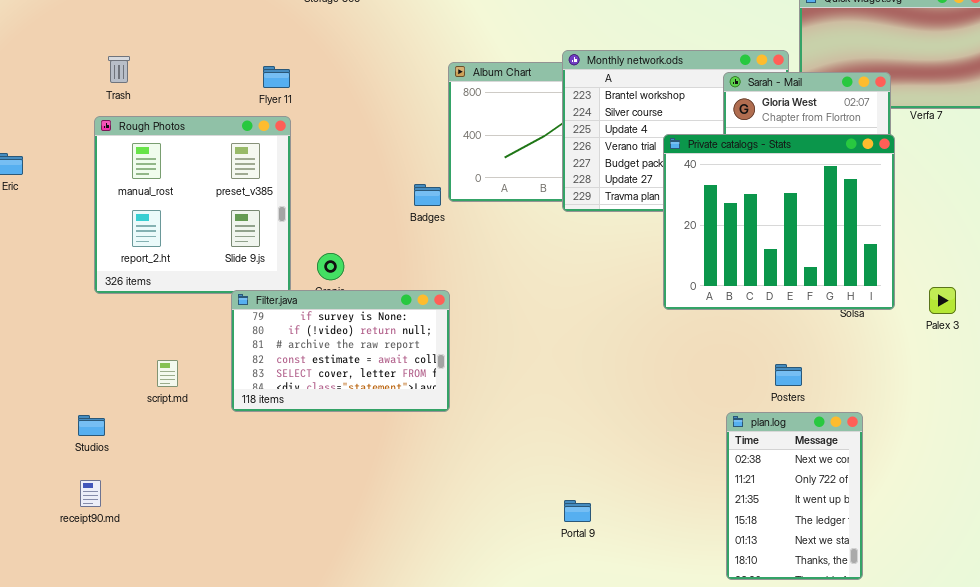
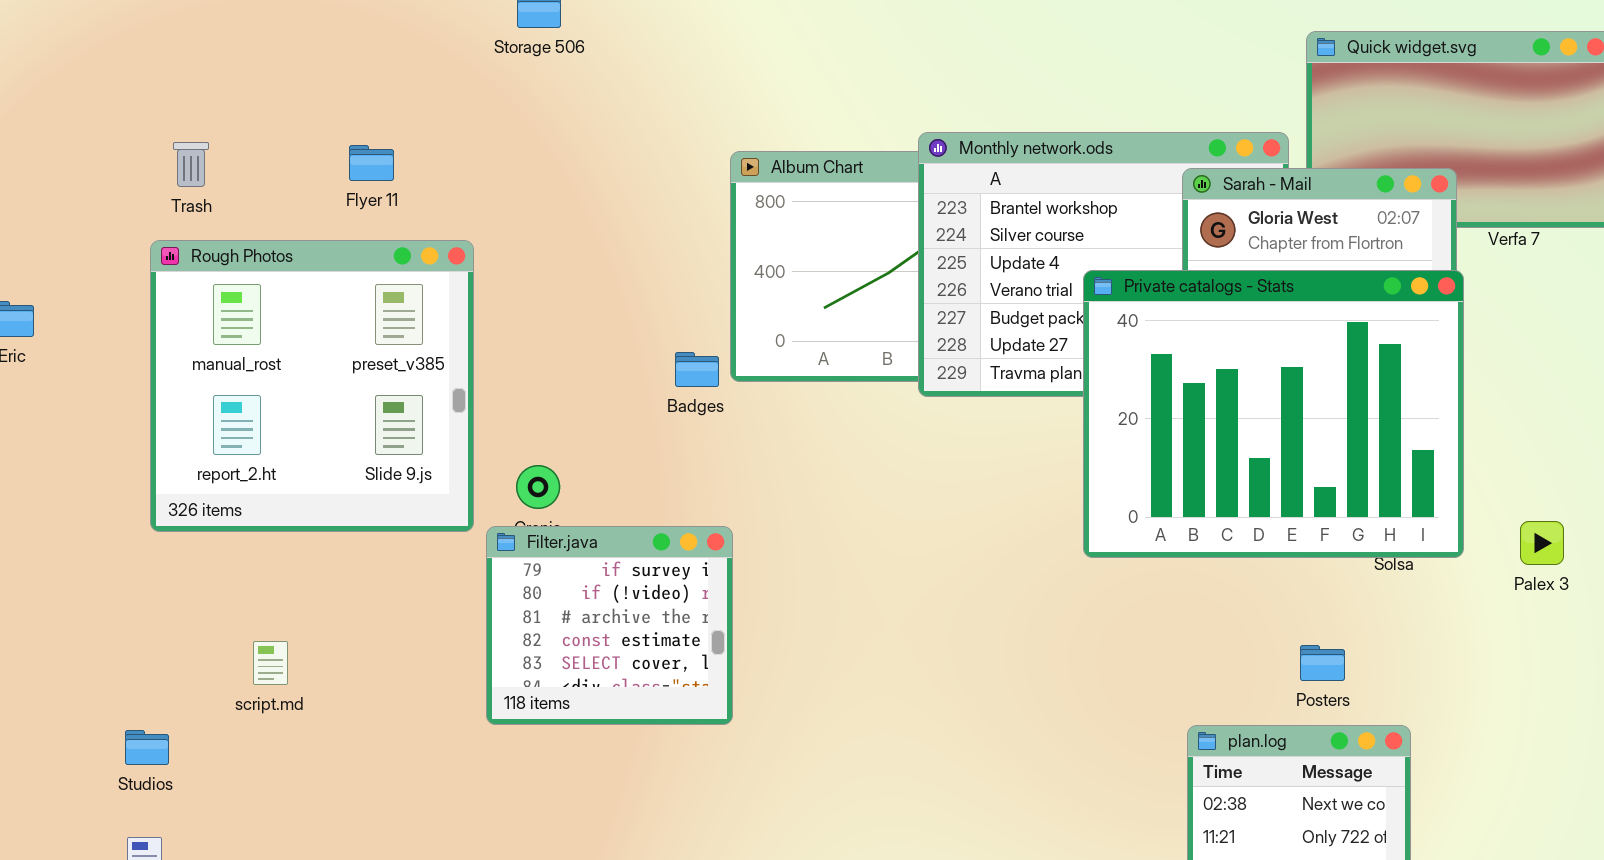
Flyer 11: [263,66,290,88] -> [349,145,394,181], moved
Filter.java: [231,290,450,412] -> [486,526,733,725], resized
Posters: [775,364,802,386] -> [1300,645,1345,681], moved

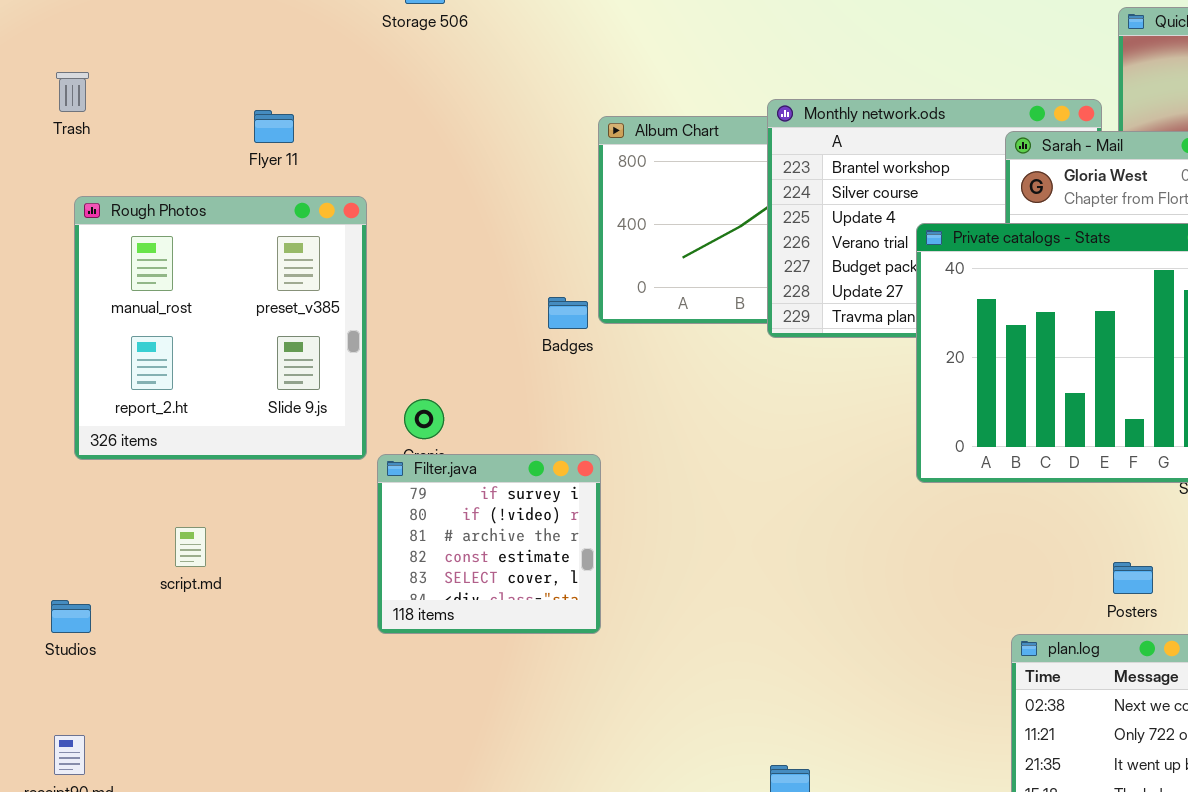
Trash: [173,142,209,187] -> [56,72,89,112], moved
script.md: [253,641,288,685] -> [175,527,206,567], moved
Studios: [125,730,169,765] -> [51,600,91,633], moved

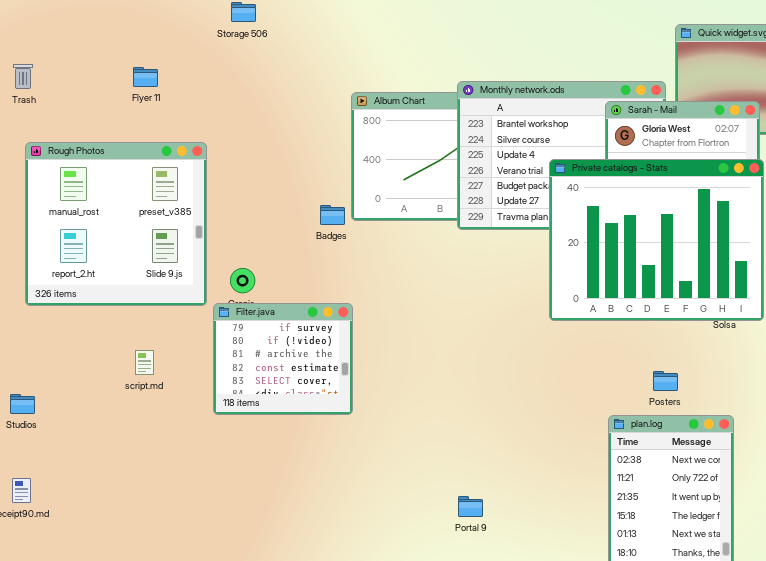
Flyer 11: [254,110,294,143] -> [133,67,158,87], moved
script.md: [175,527,206,567] -> [135,350,154,375], moved
Posters: [1113,562,1153,594] -> [653,371,678,391], moved

